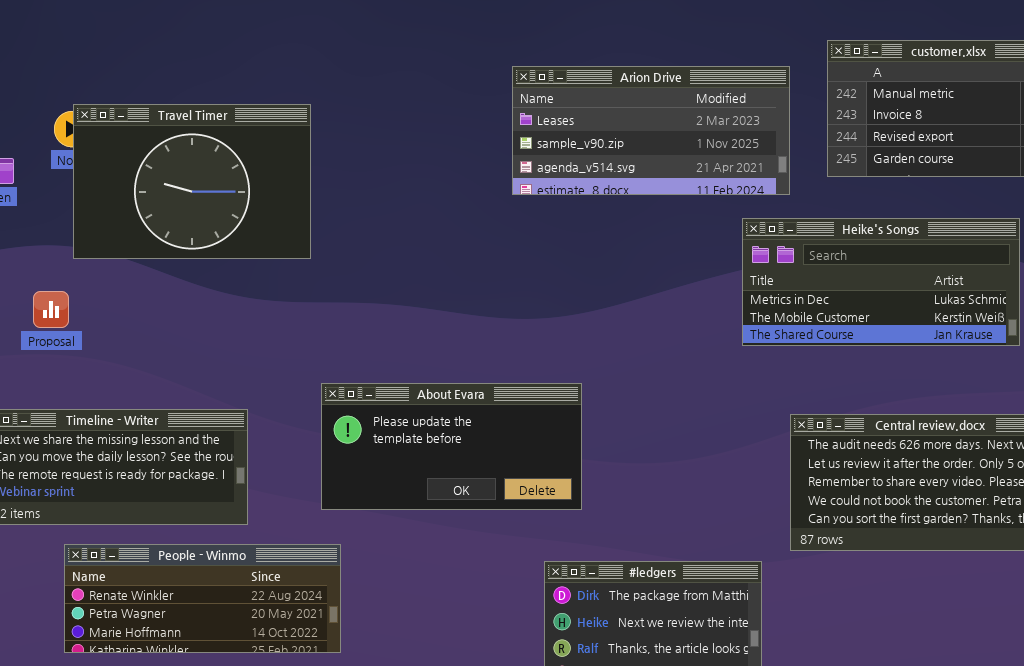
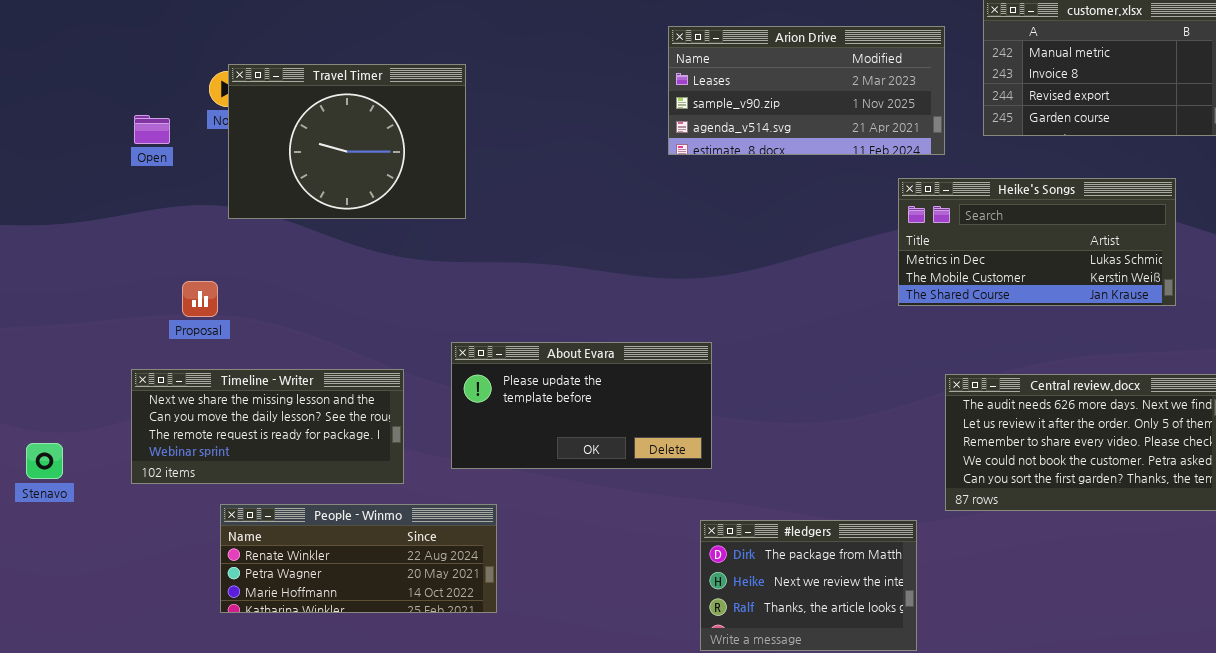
Proposal: [33,291,69,328] -> [182,281,218,317], moved
About Evara: [321,383,582,510] -> [451,342,712,469], moved

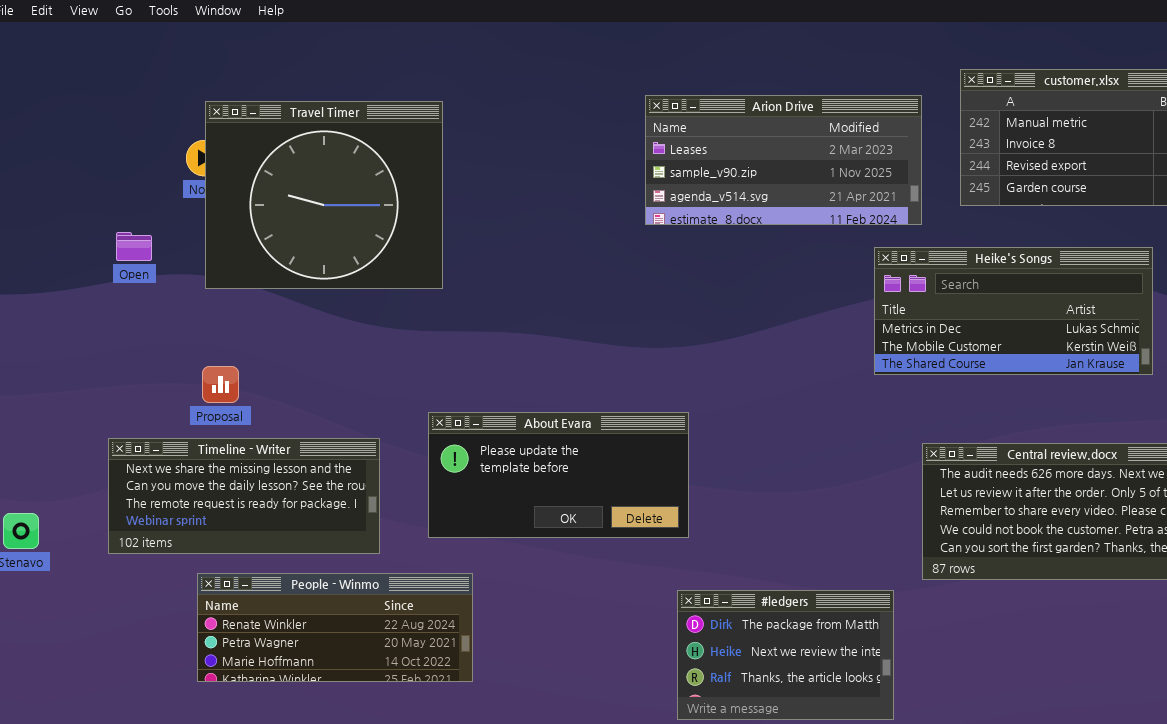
Travel Timer: [228,64,466,219] -> [205,101,443,289], resized
Open: [134,115,170,144] -> [116,232,152,261], moved
Proposal: [182,281,218,317] -> [202,366,239,403], moved

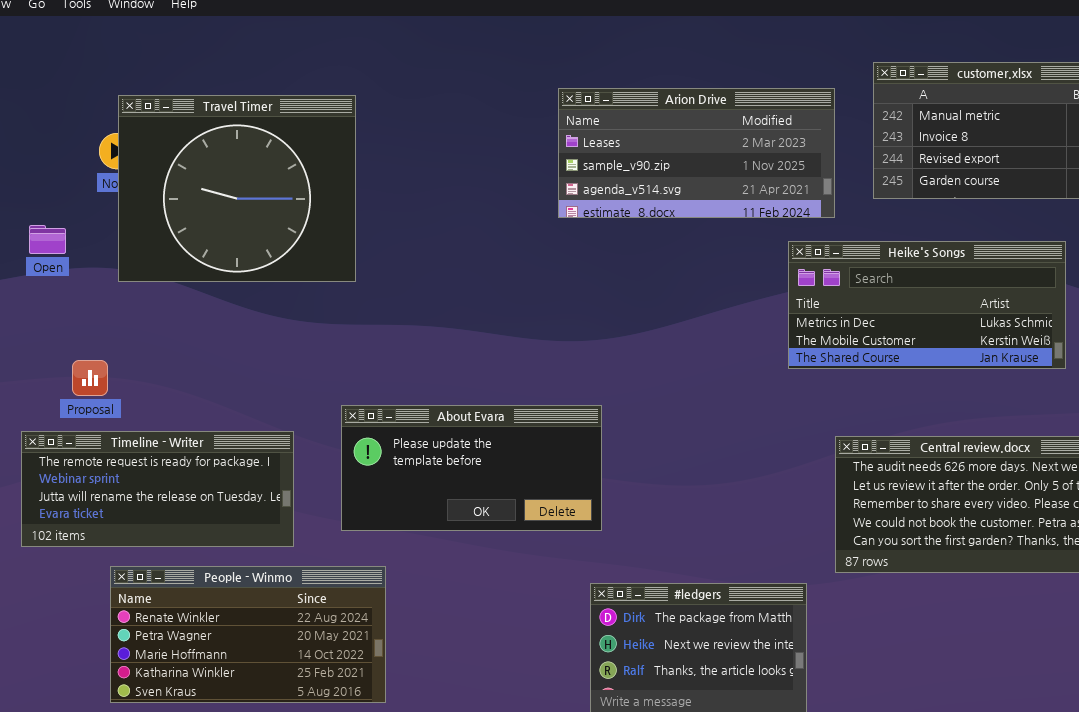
Proposal: [202,366,239,403] -> [72,360,108,396], moved
Timeline - Writer: [108,438,380,554] -> [21,431,294,547], scrolled down 2 rows
People - Winmo: [197,573,473,682] -> [110,566,386,703], resized

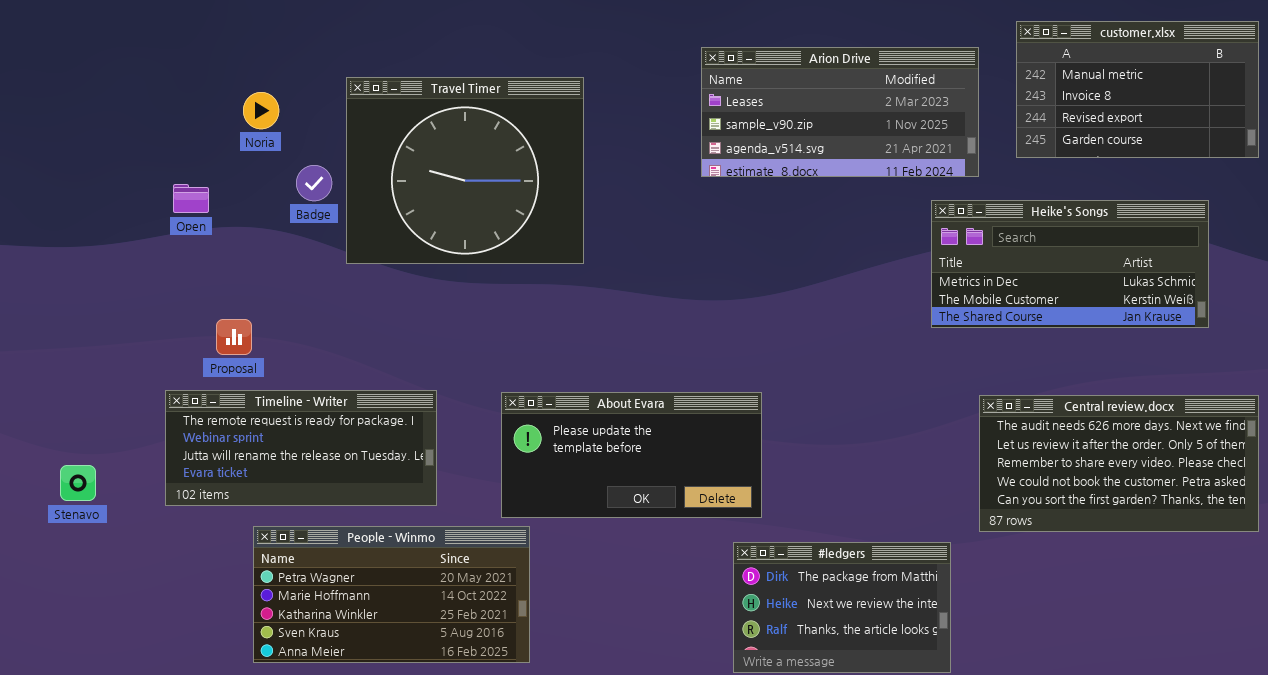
Travel Timer: [118,95,356,282] -> [346,77,584,264], moved
About Evara: [341,405,602,531] -> [501,392,762,518], moved
People - Winmo: [110,566,386,703] -> [253,526,530,663], scrolled down 1 row

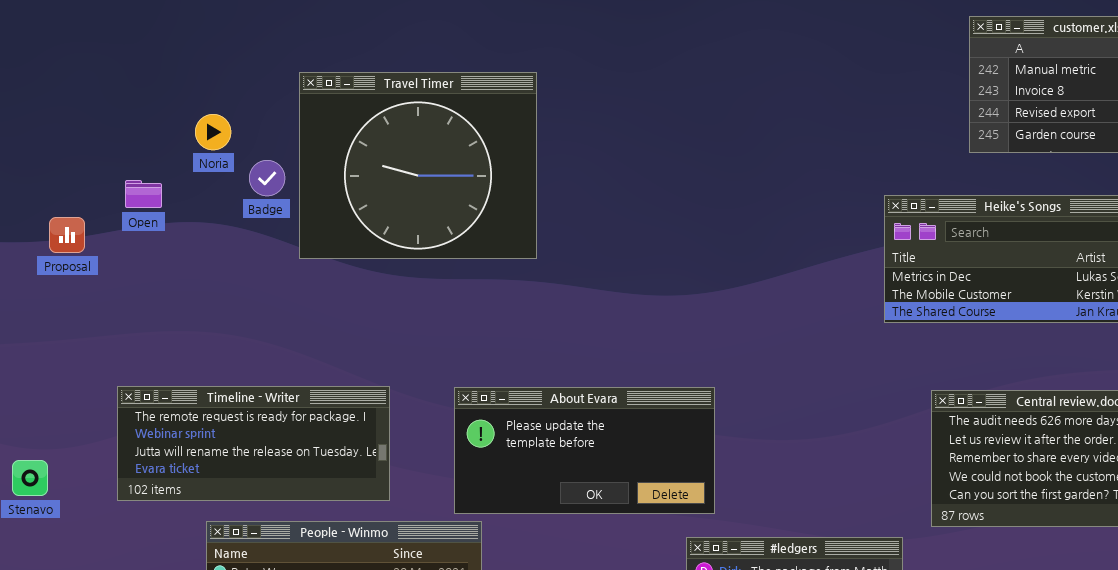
Arion Drive: [701,47,979,177] -> none, closed
Noria: [243,92,279,129] -> [195,114,231,150], moved
Proposal: [216,319,252,355] -> [49,217,85,253], moved

